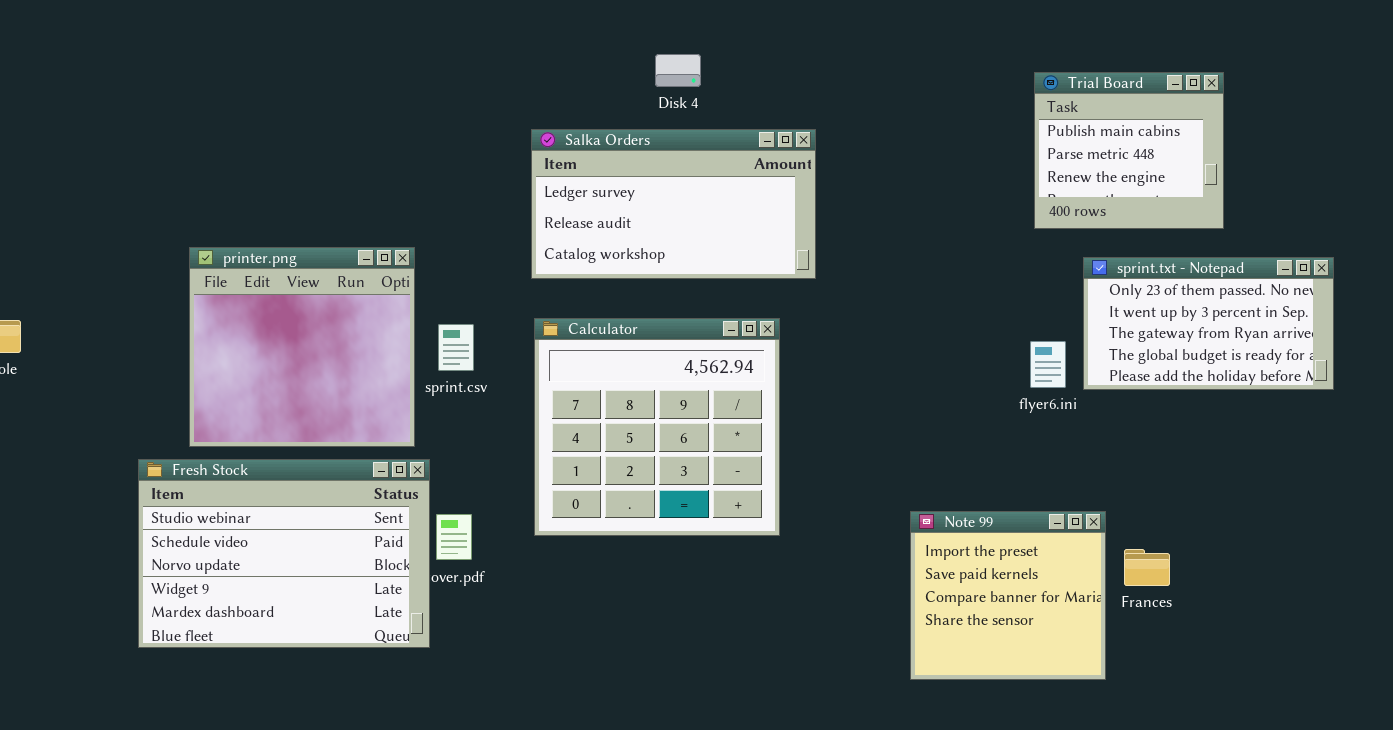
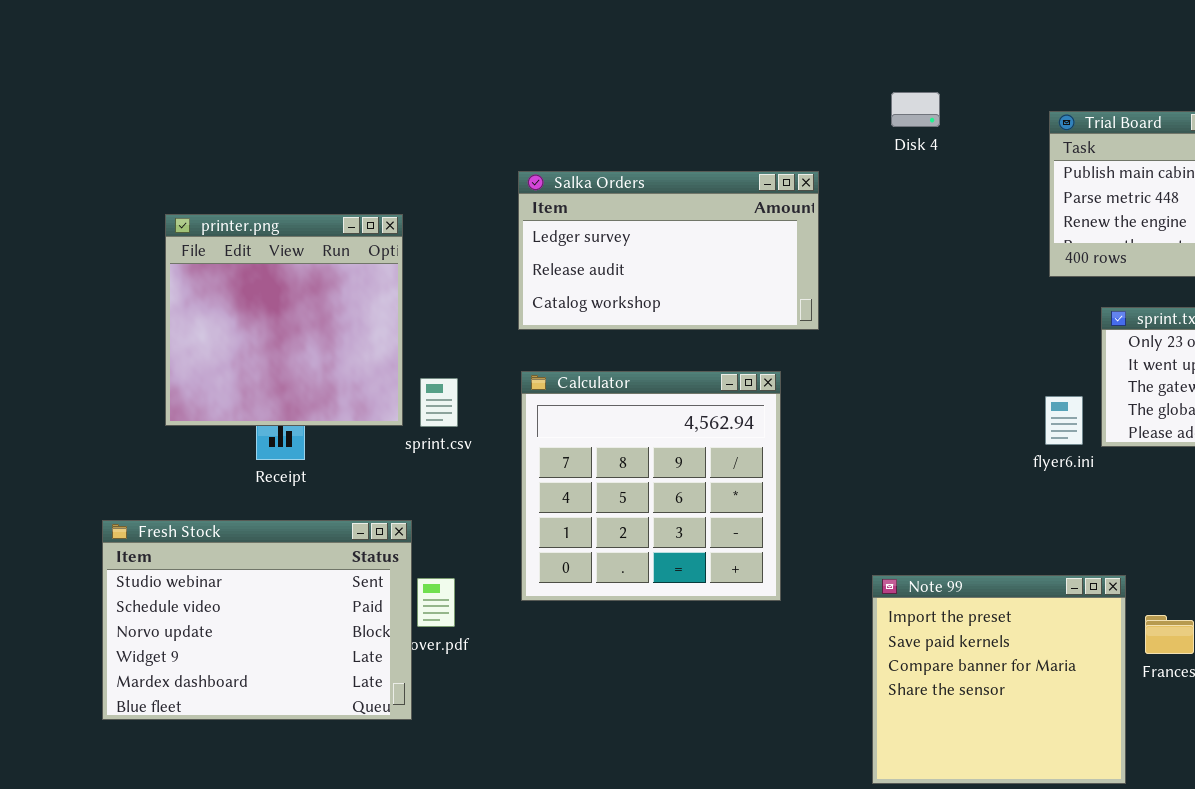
Disk 4: [655,54,701,87] -> [891,92,940,127], moved
printer.png: [189,247,415,447] -> [165,214,403,426], moved
Note 99: [910,511,1106,680] -> [872,575,1126,784], resized

